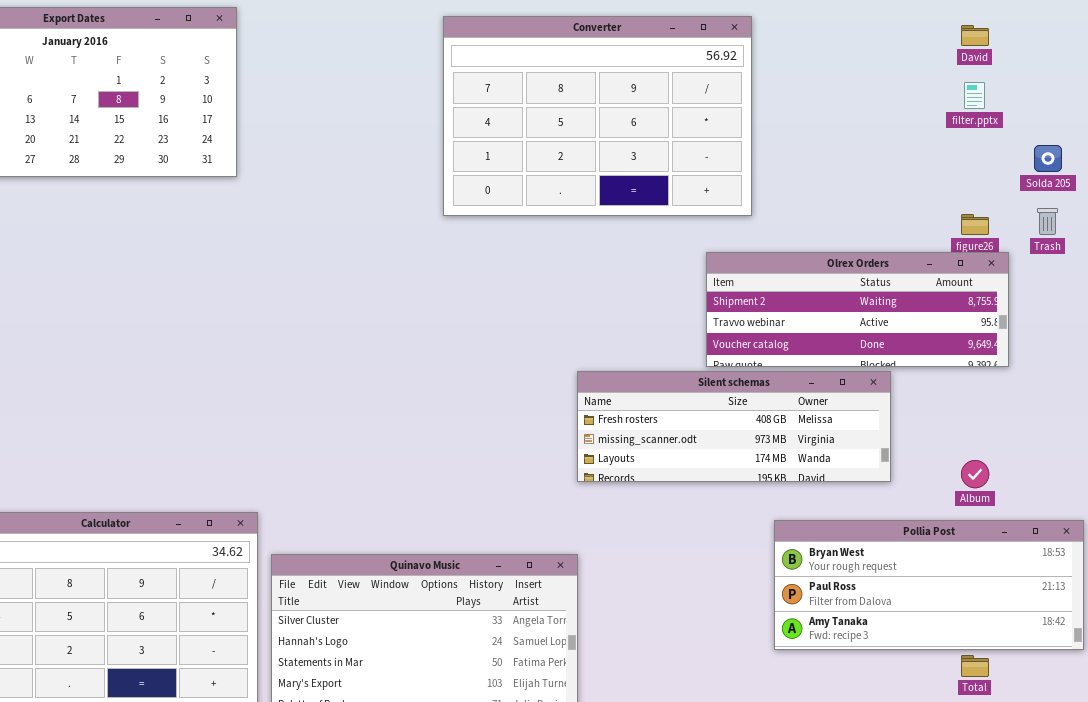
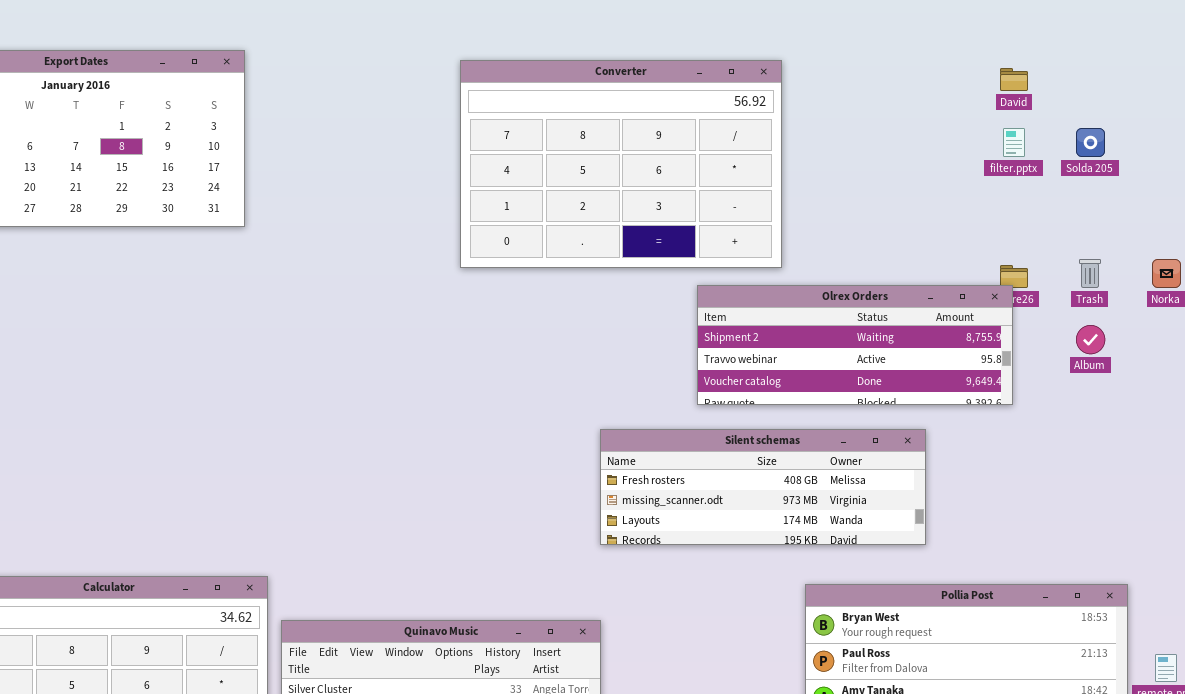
Solda 205: [1034,145,1062,172] -> [1076,128,1105,157], moved
Olrex Orders: [706,252,1009,367] -> [697,285,1013,405], moved
Album: [961,460,989,488] -> [1076,325,1105,354], moved

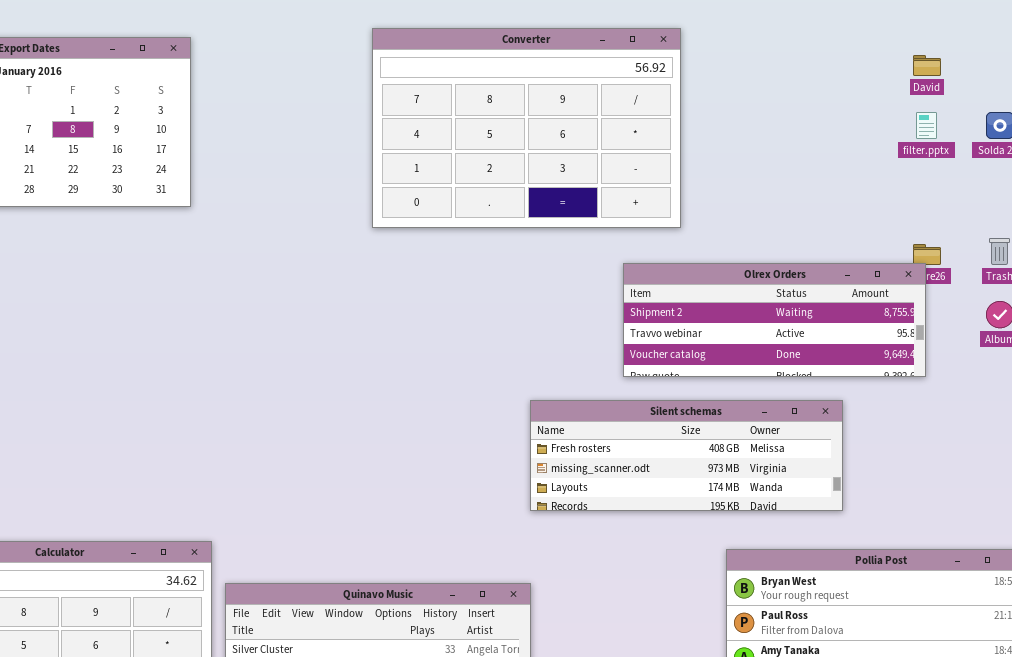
Converter: [460,60,782,268] -> [372,28,681,228], moved

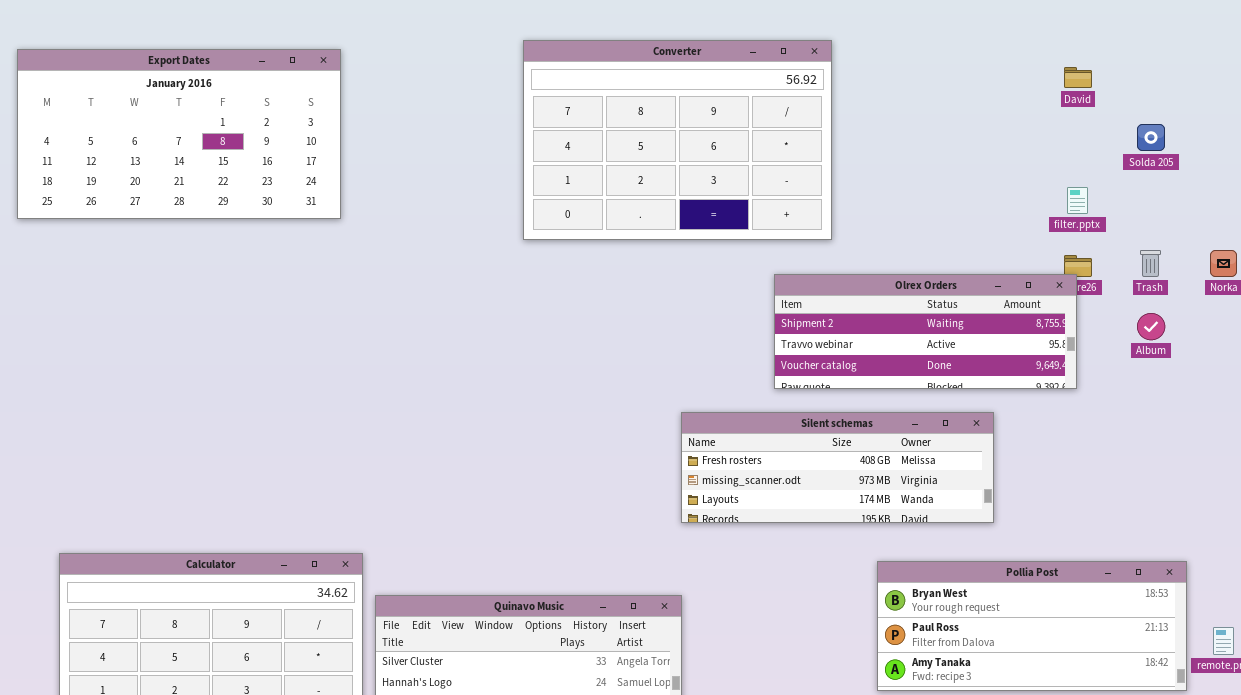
filter.pptx: [916,112,937,139] -> [1067,187,1088,214], moved

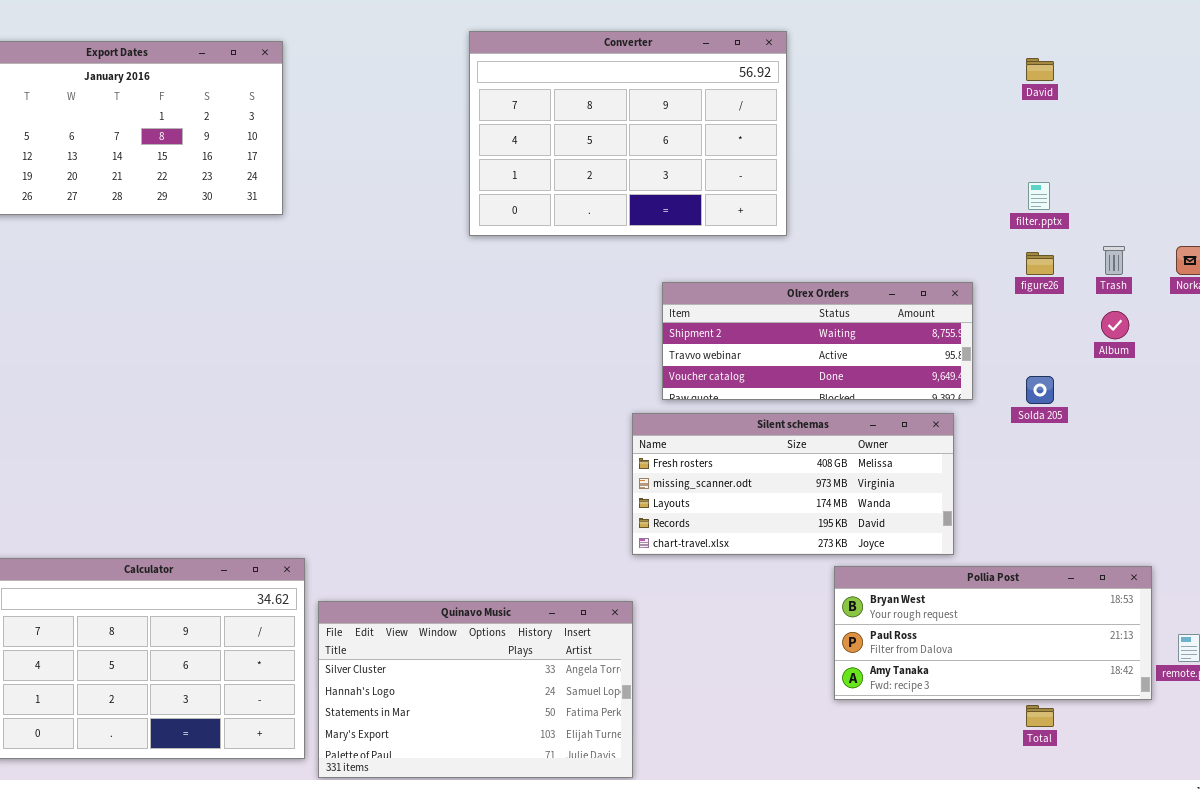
Solda 205: [1137,124,1165,151] -> [1026,376,1054,404], moved
Olrex Orders: [774,274,1077,389] -> [662,282,973,400], moved
Silent schemas: [681,412,994,523] -> [632,413,954,555], resized

